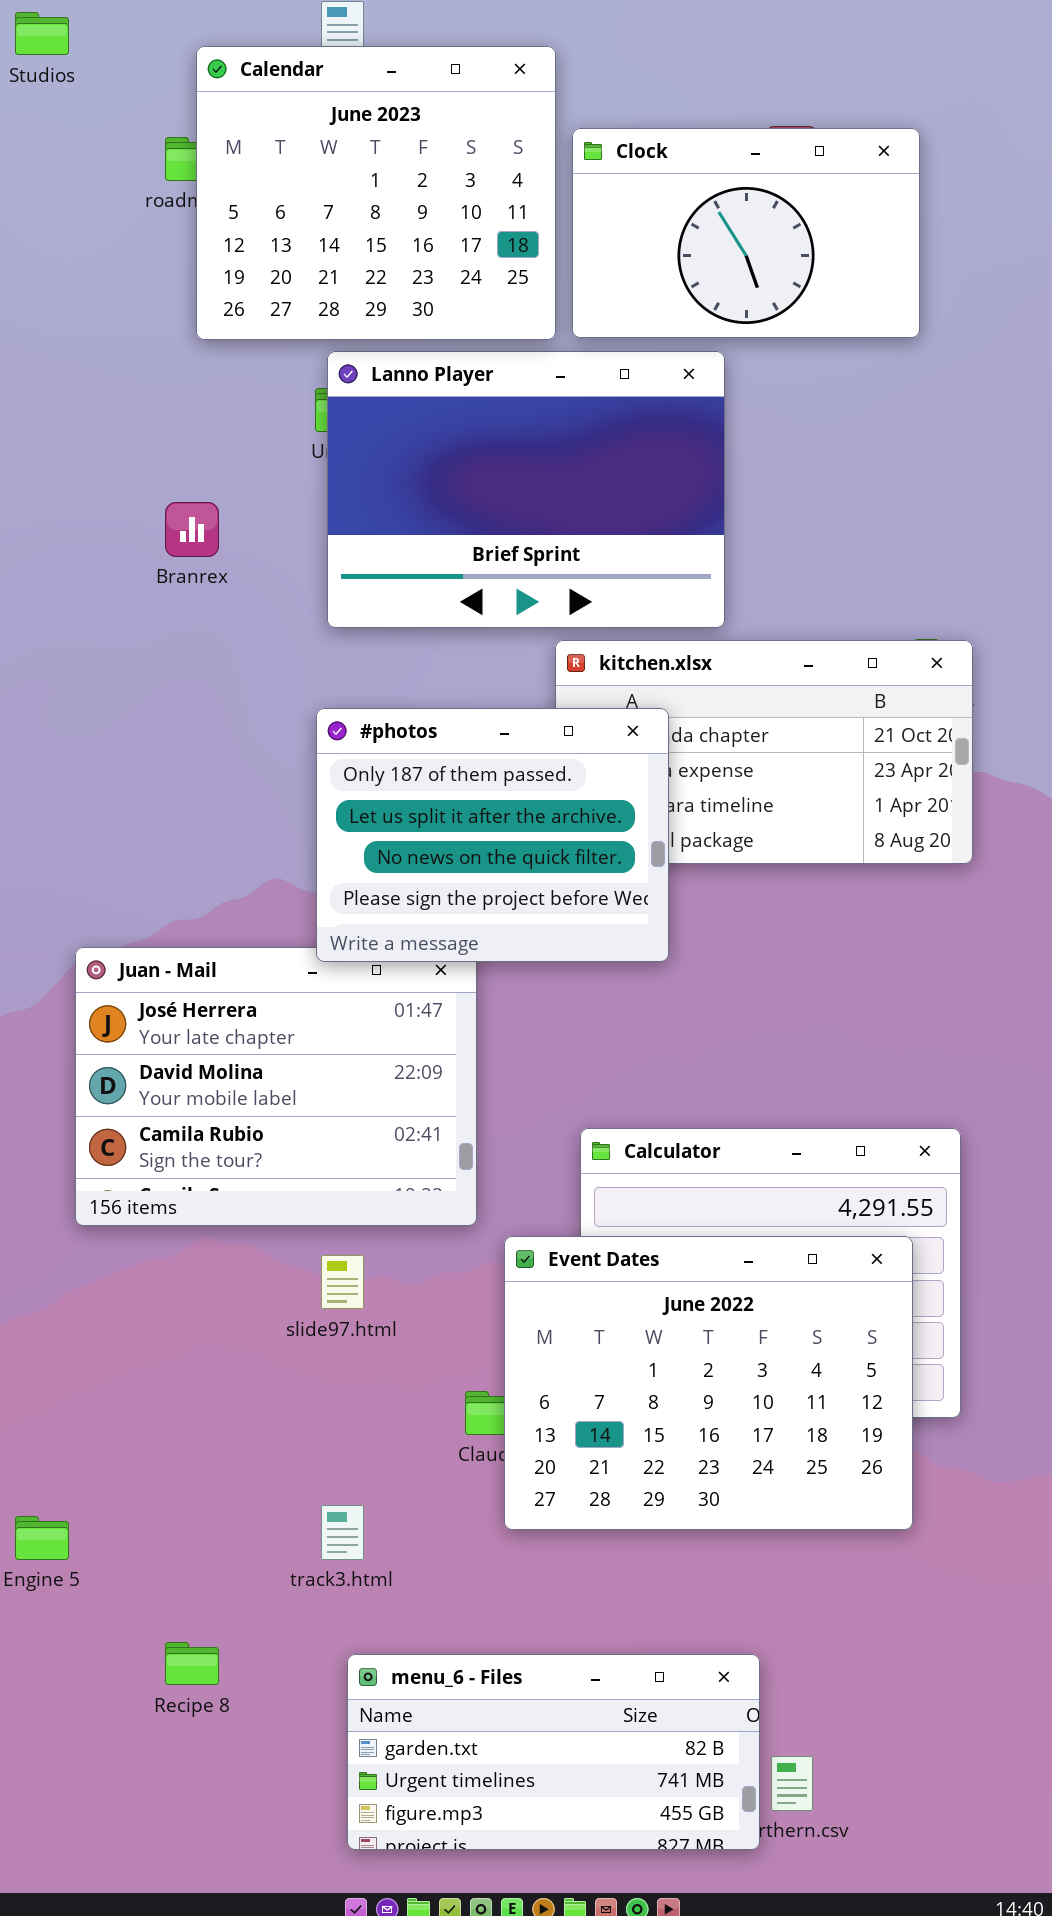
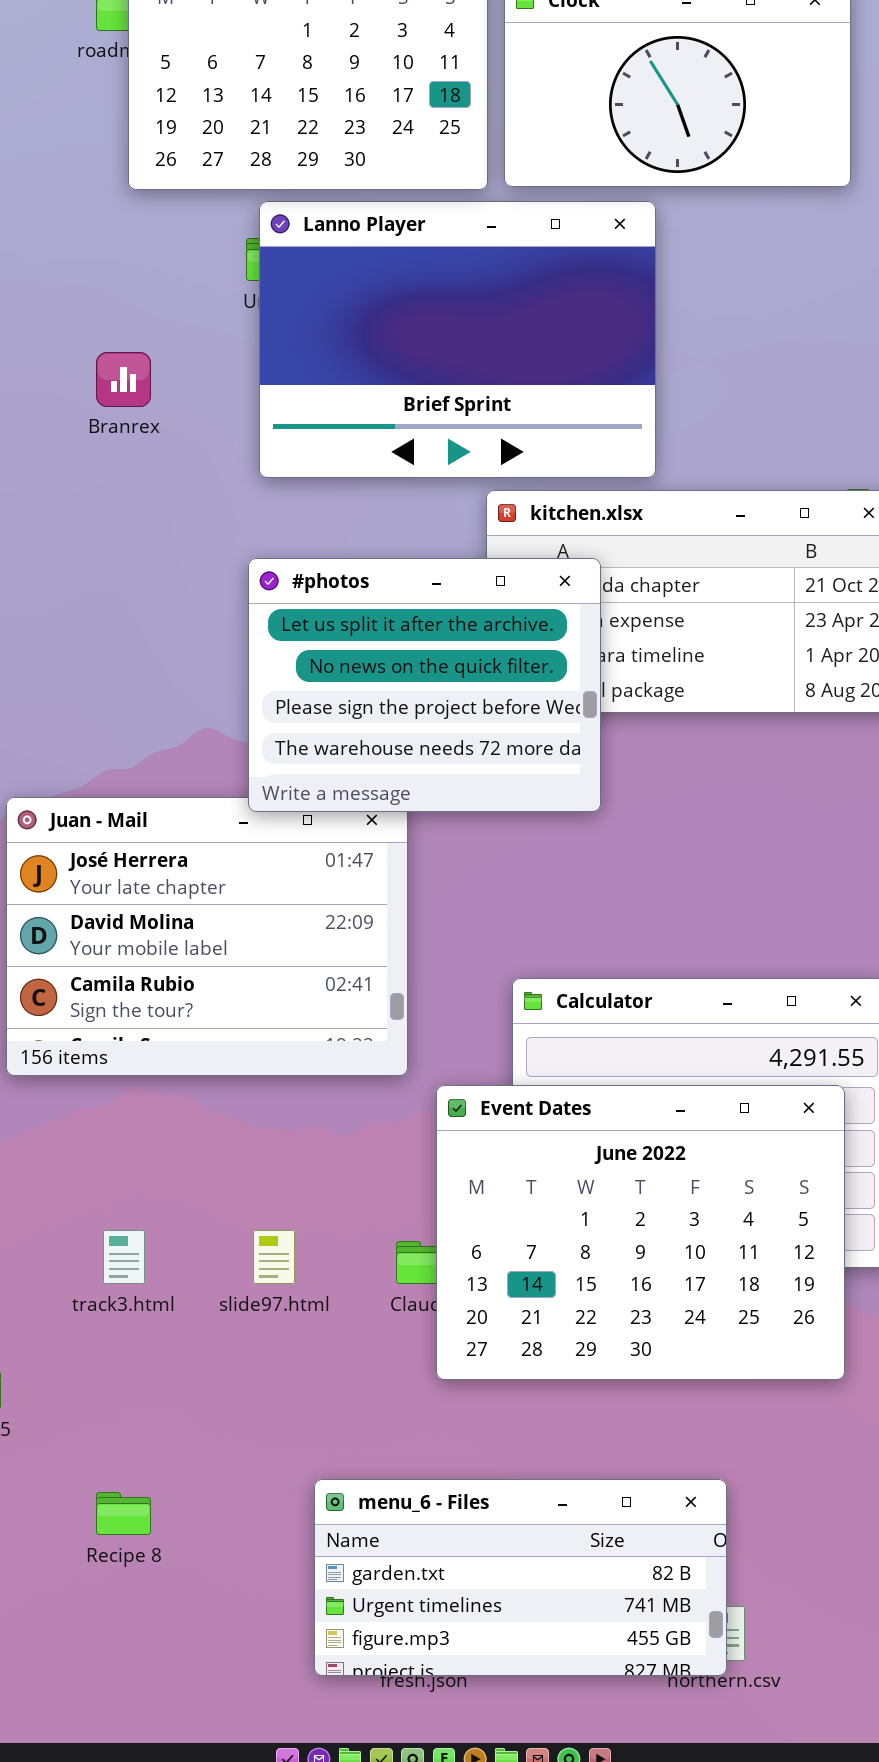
#photos: [316,708,669,962] -> [248,558,601,812], scrolled down 1 row
slide97.html: [321,1255,364,1309] -> [253,1230,295,1284], moved
track3.html: [321,1505,364,1560] -> [103,1230,145,1284], moved
menu_6 - Files: [347,1654,760,1850] -> [314,1479,727,1676], moved

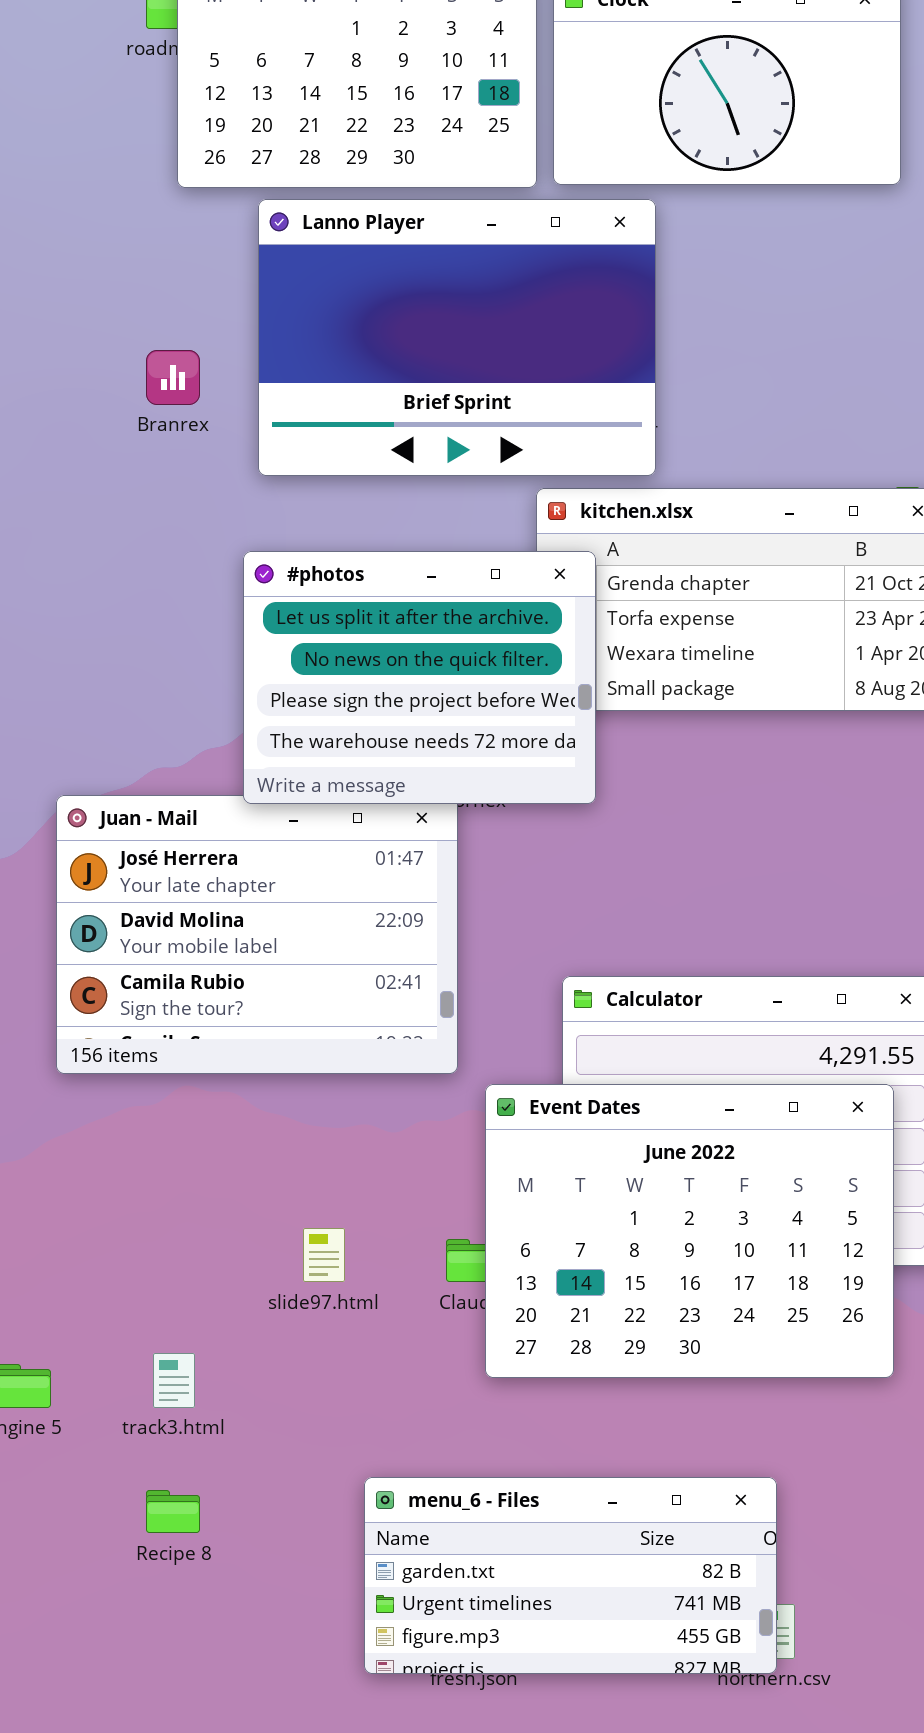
Lanno Player: [259,201,656,478] -> [258,199,656,476], moved
#photos: [248,558,601,812] -> [243,551,596,804], moved
track3.html: [103,1230,145,1284] -> [153,1353,195,1408], moved

